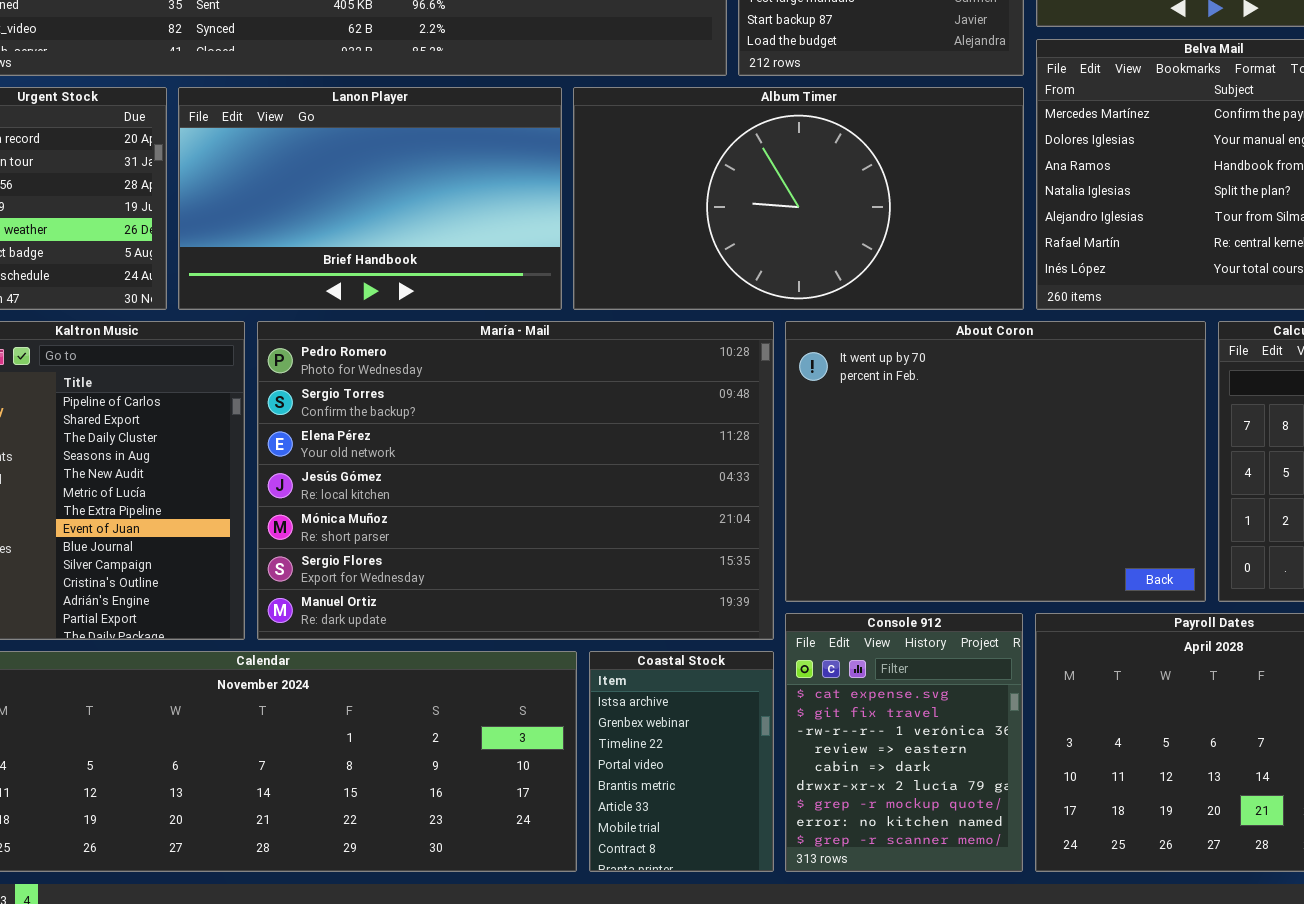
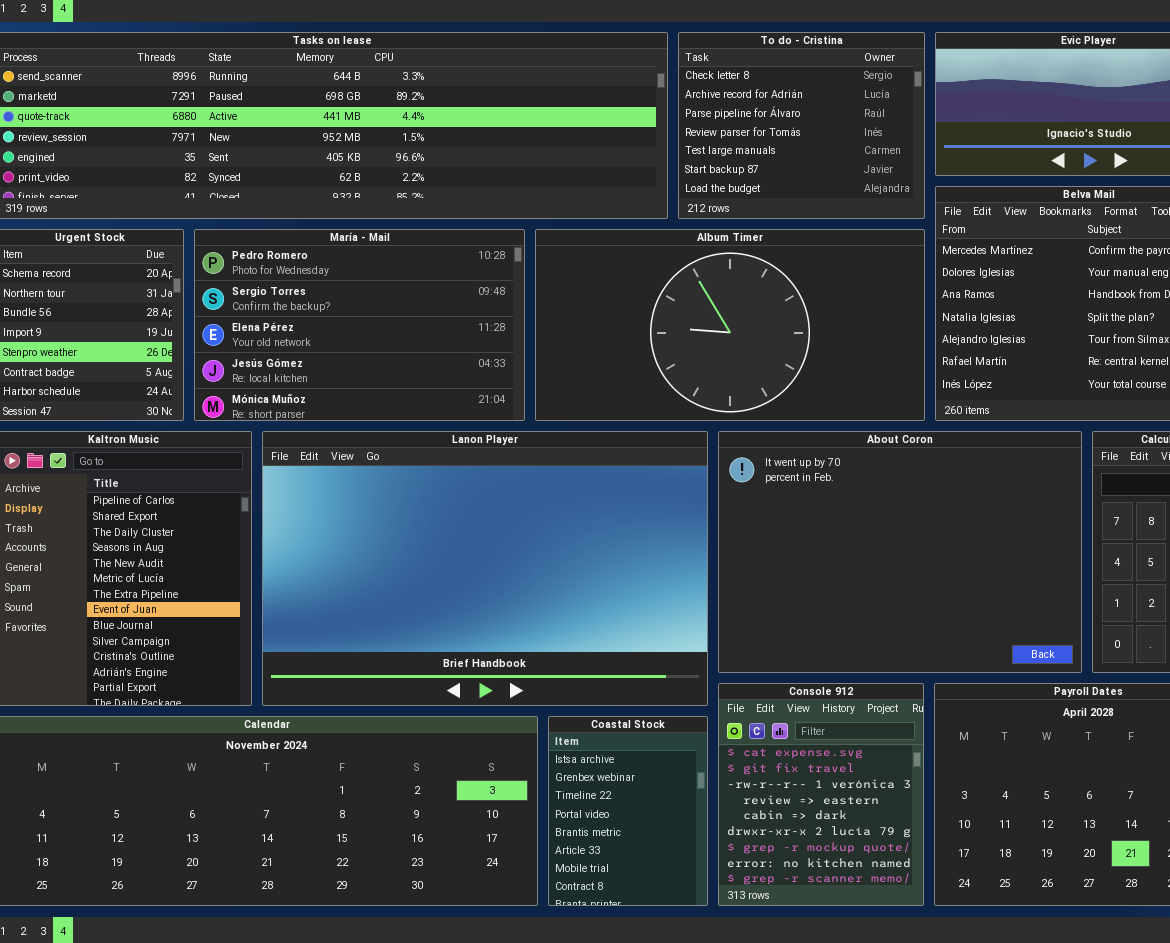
Lanon Player: [178,87,562,310] -> [262,431,708,706], moved, resized
María - Mail: [257,321,774,640] -> [194,229,525,421], moved, resized

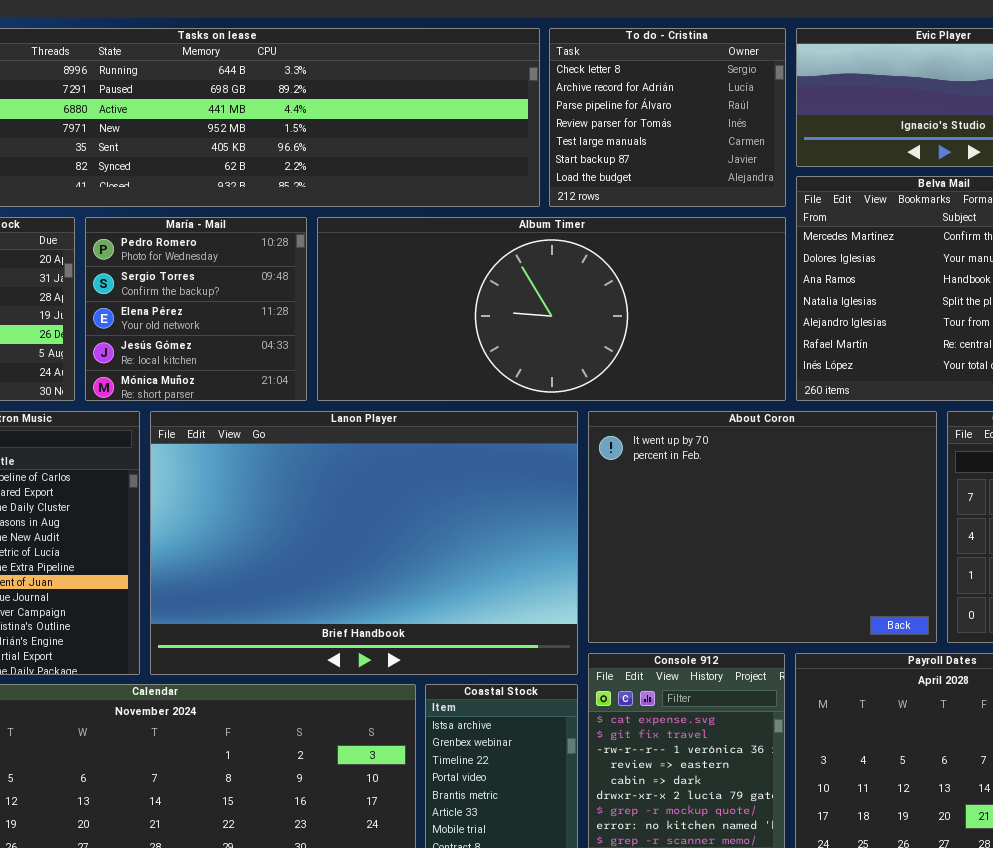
María - Mail: [194,229,525,421] -> [85,217,307,401], resized
Album Timer: [535,229,925,421] -> [317,217,786,401], resized

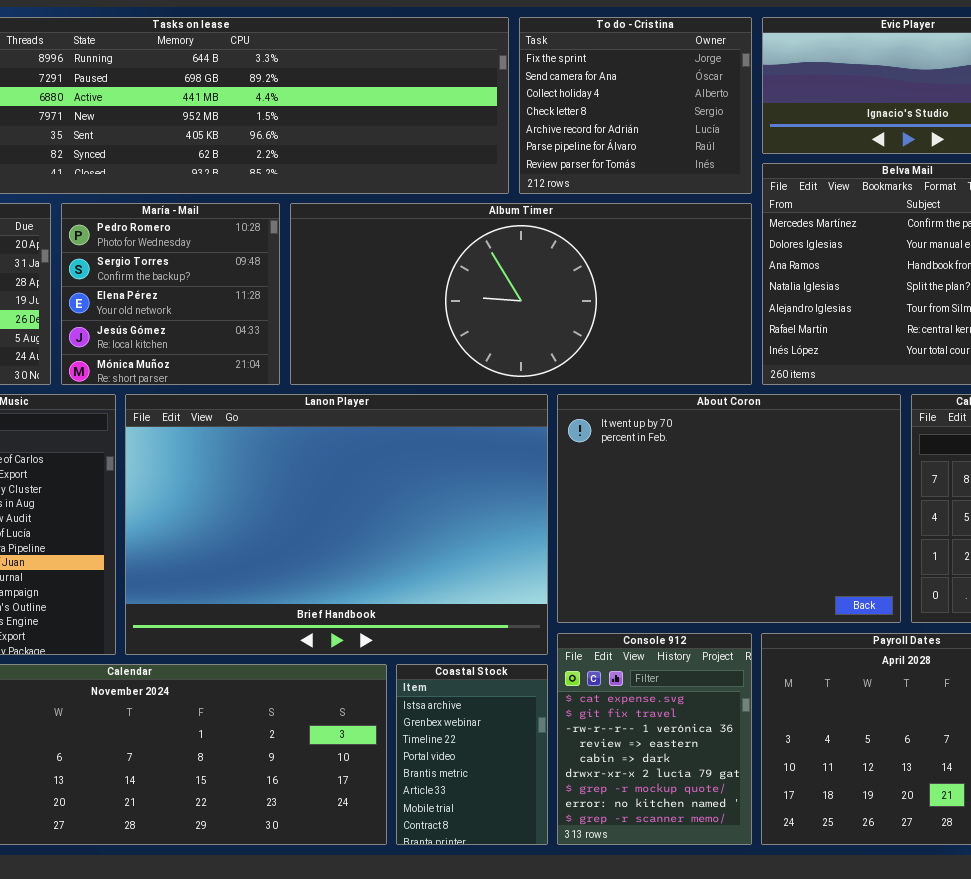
To do - Cristina: [549,28,786,207] -> [519,17,752,194], scrolled up 3 rows

